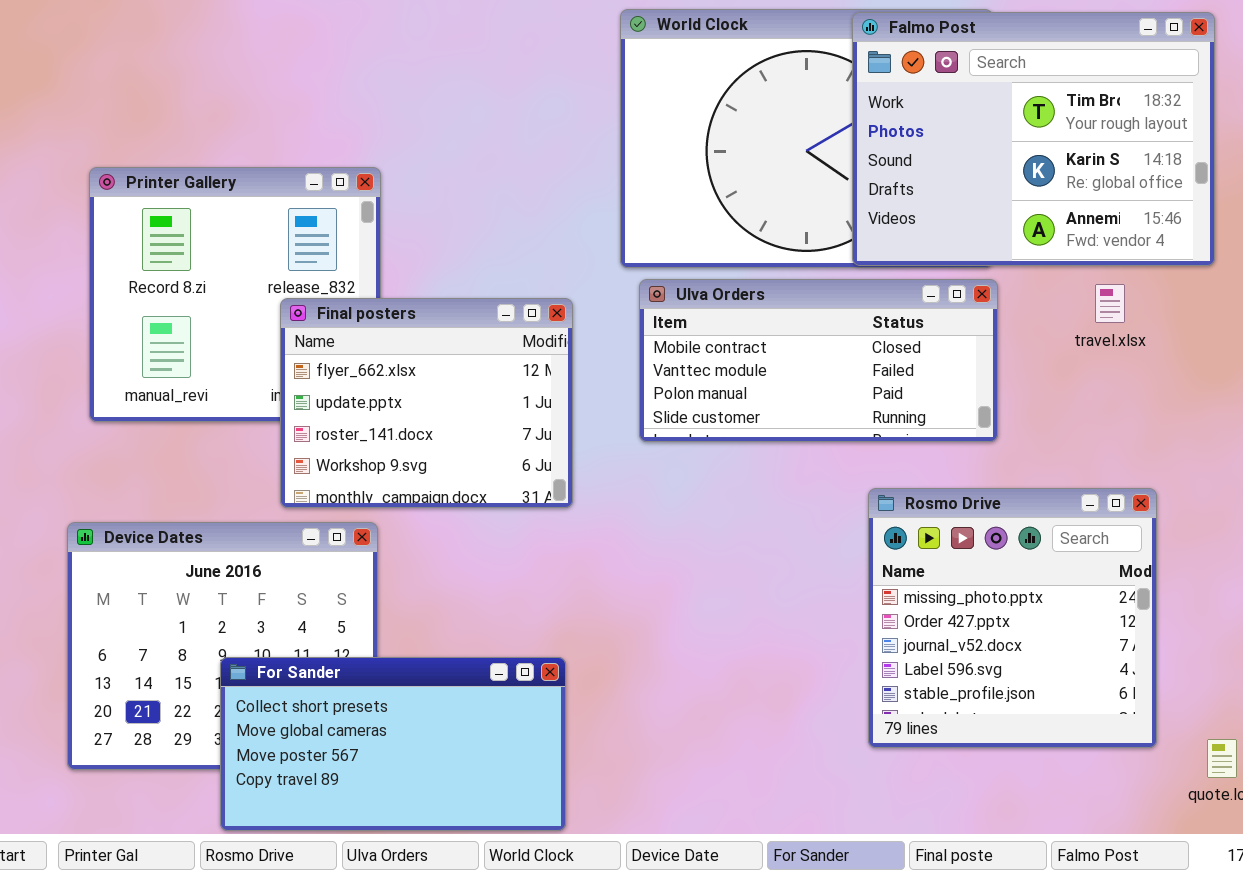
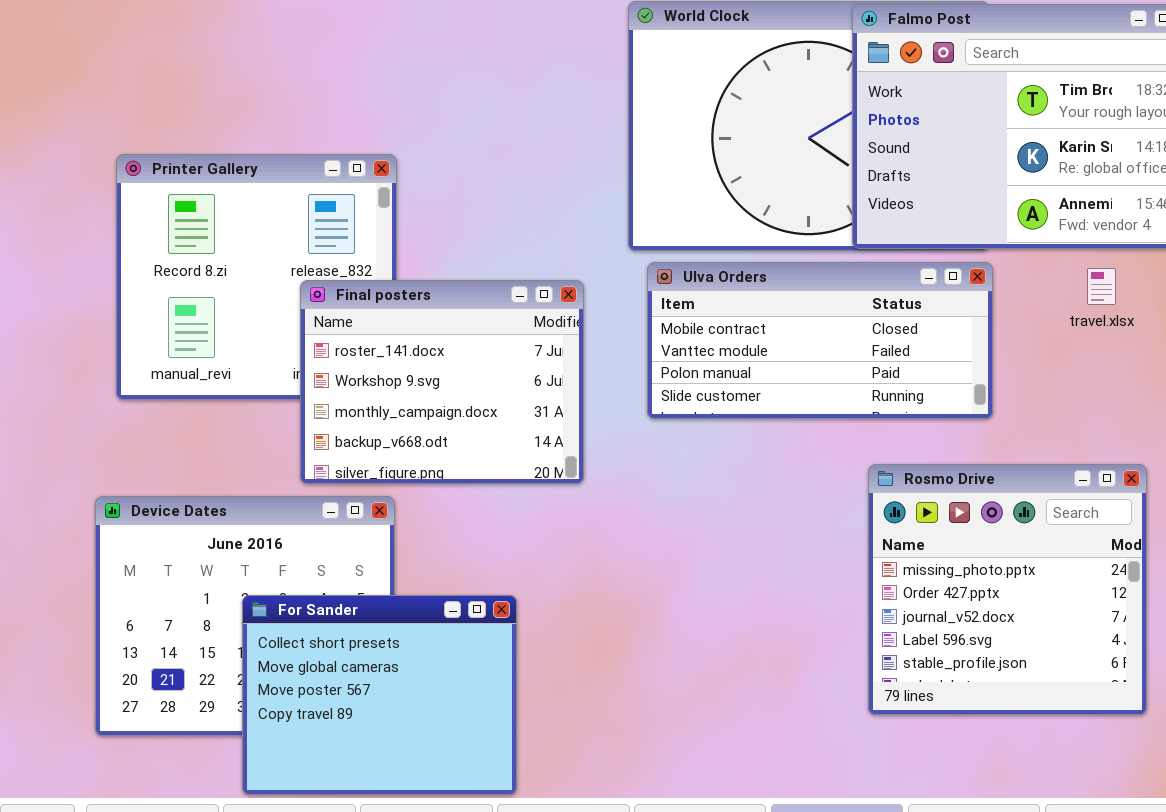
Final posters: [280,298,573,508] -> [300,280,584,484], scrolled down 2 rows
For Sander: [220,657,566,831] -> [242,595,517,795], resized

